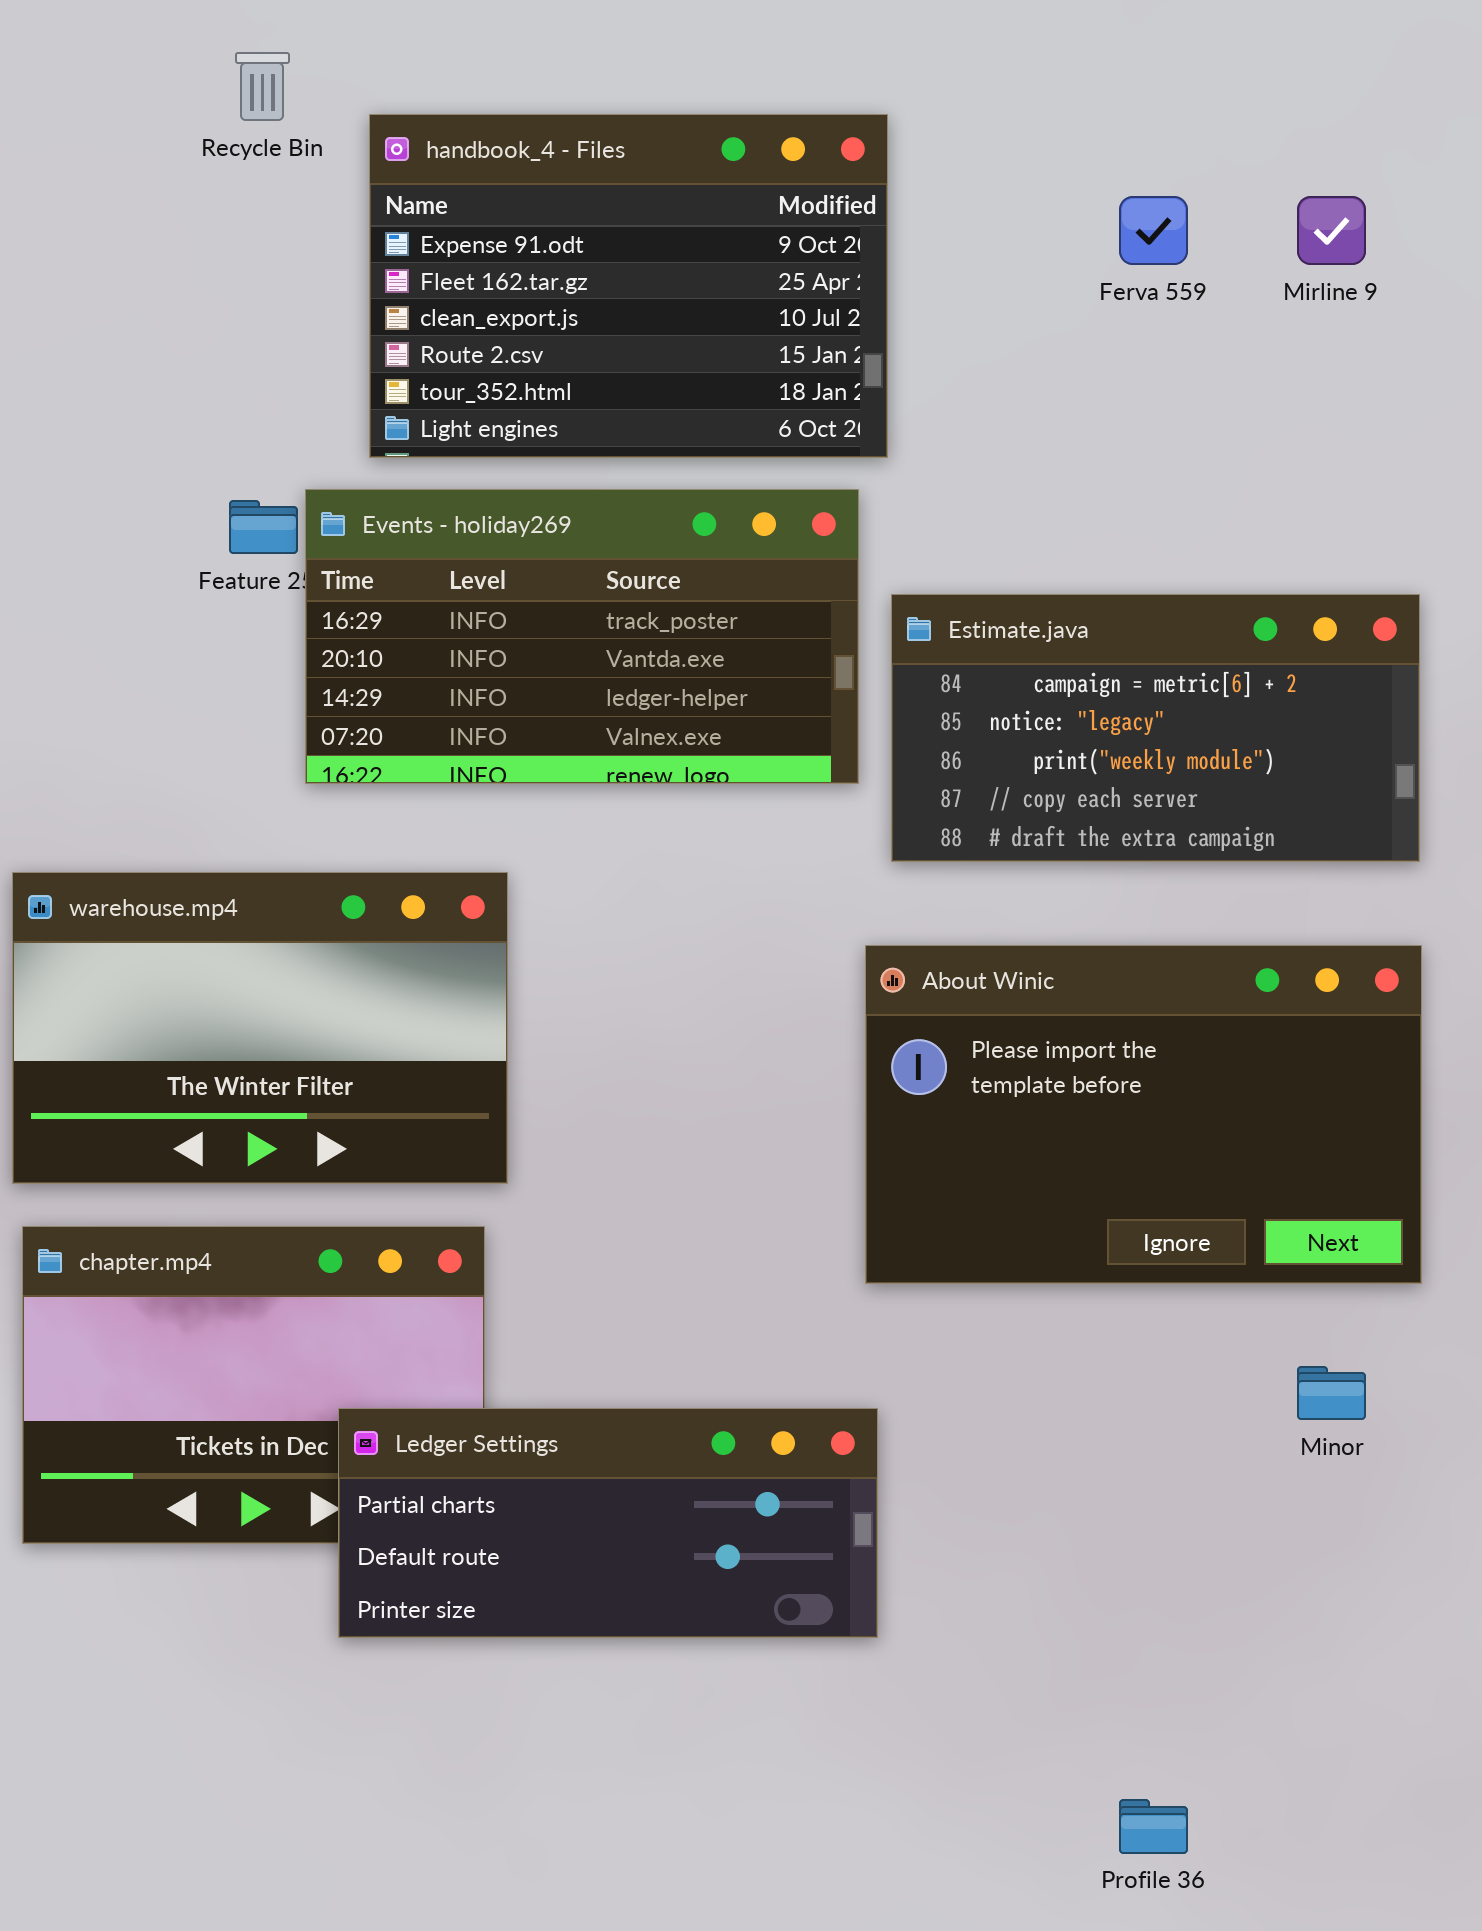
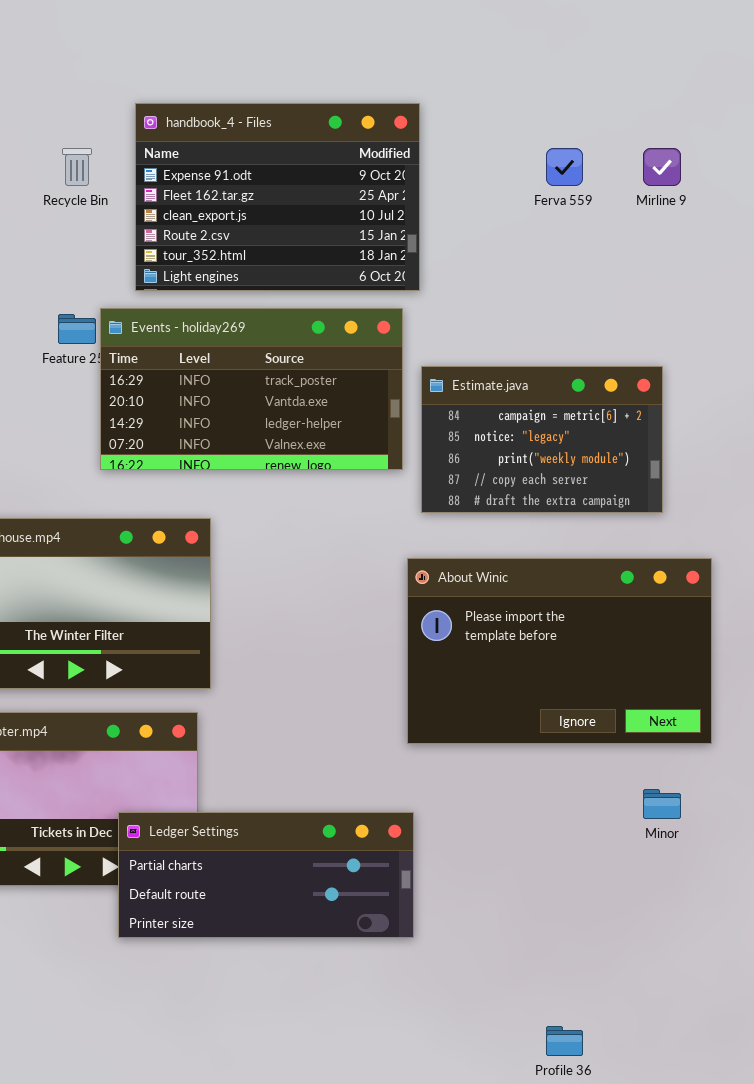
Recycle Bin: [235,52,290,121] -> [62,148,92,186], moved
Estimate.java: [891,594,1420,862] -> [421,366,663,513], resized

